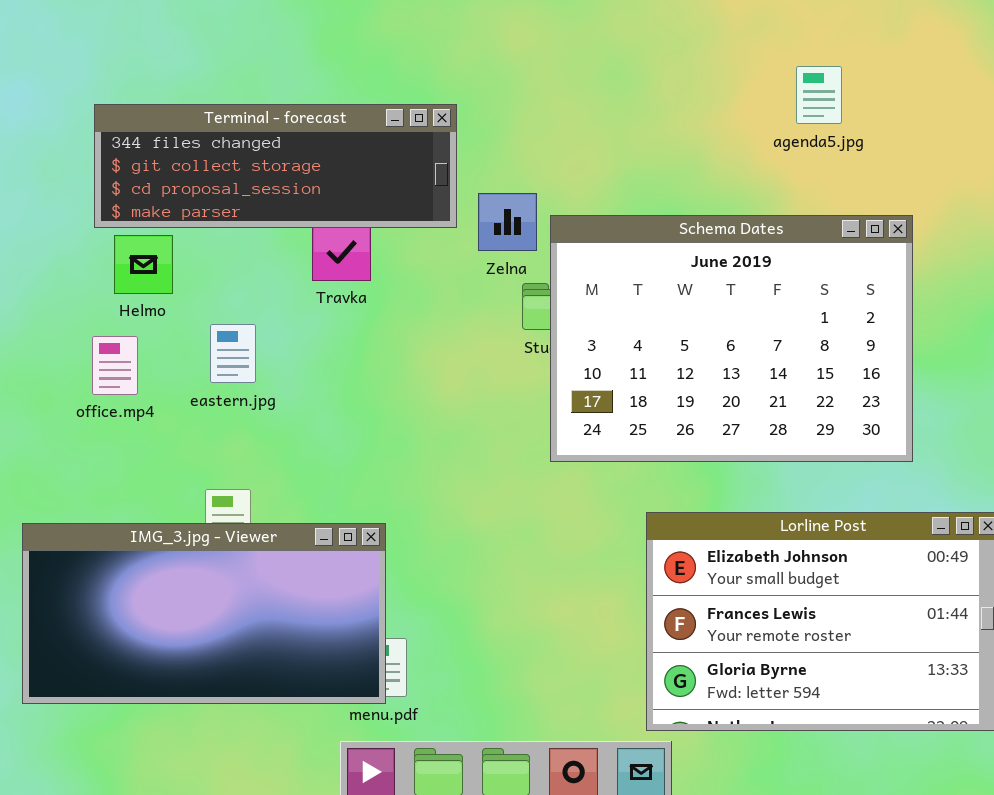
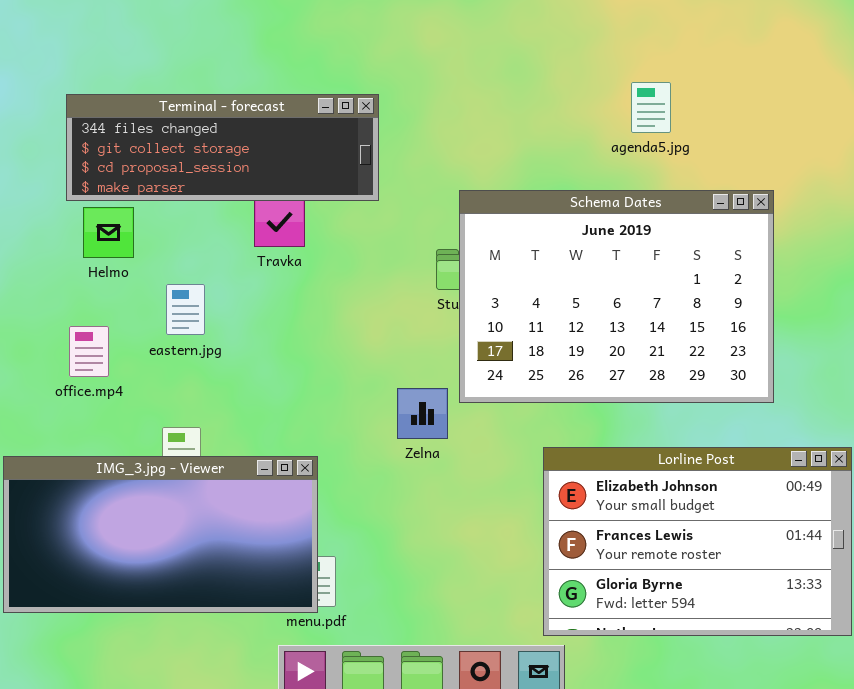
agenda5.jpg: [796,66,842,124] -> [631,82,671,133], moved
Zelna: [478,193,537,251] -> [397,388,448,439], moved
office.mp4: [92,336,138,395] -> [69,326,109,377], moved

